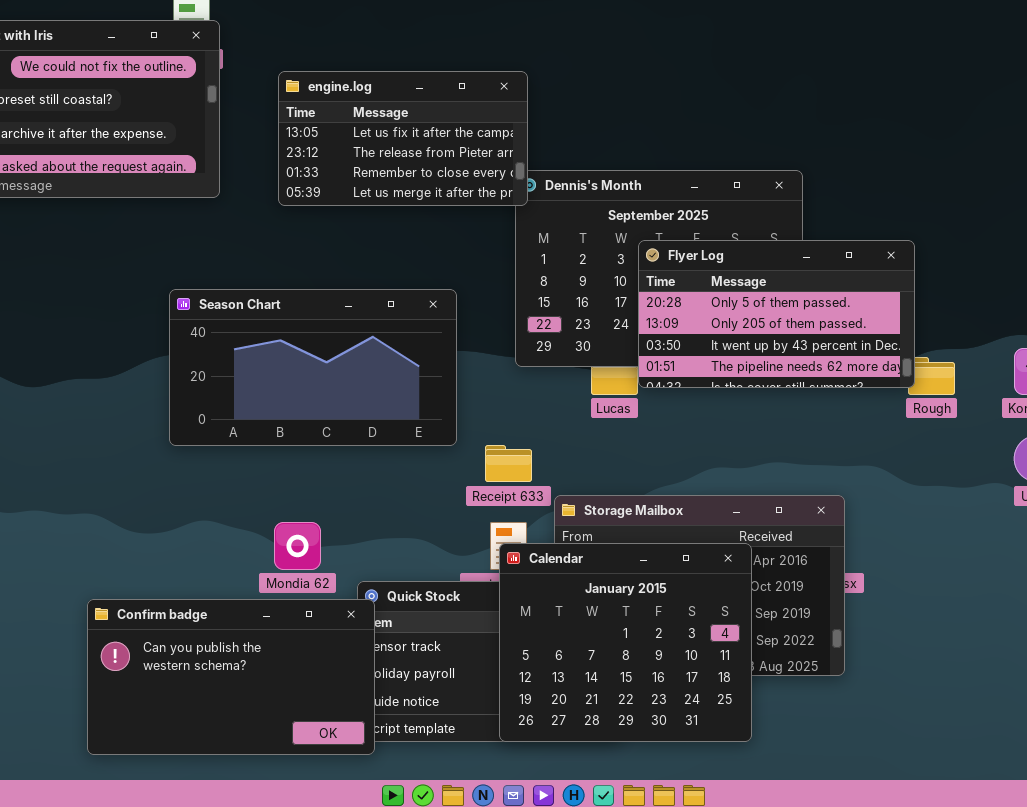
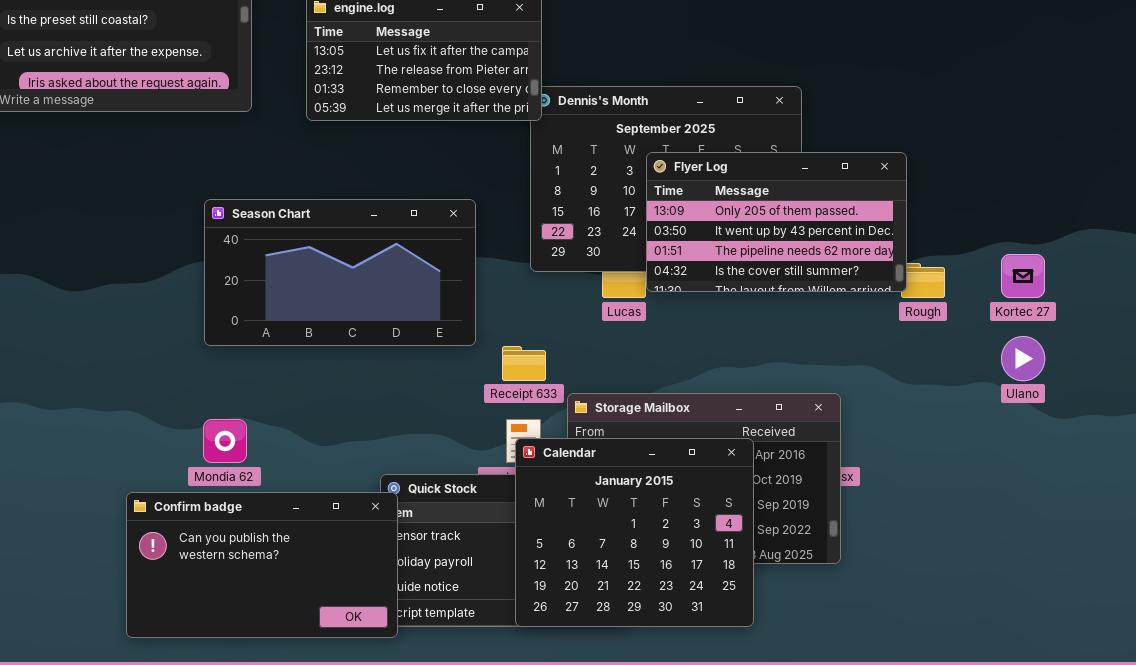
Flyer Log: [638,240,915,388] -> [646,152,907,292], scrolled down 1 row
Mondia 62: [274,522,321,570] -> [203,419,247,463], moved

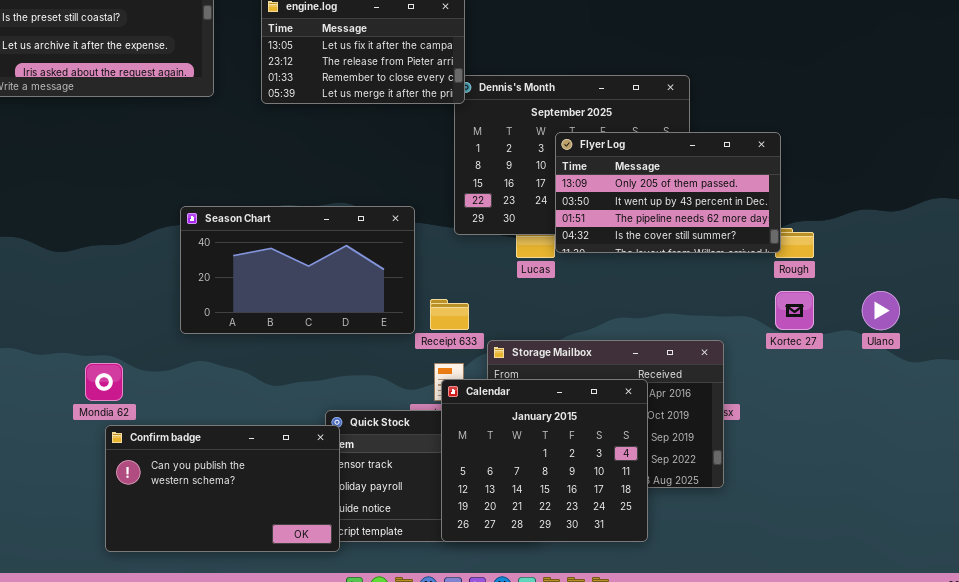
Season Chart: [204,199,476,346] -> [180,206,415,334], moved
Kortec 27: [1001,254,1045,298] -> [775,291,814,330], moved
Mondia 62: [203,419,247,463] -> [85,363,123,401], moved

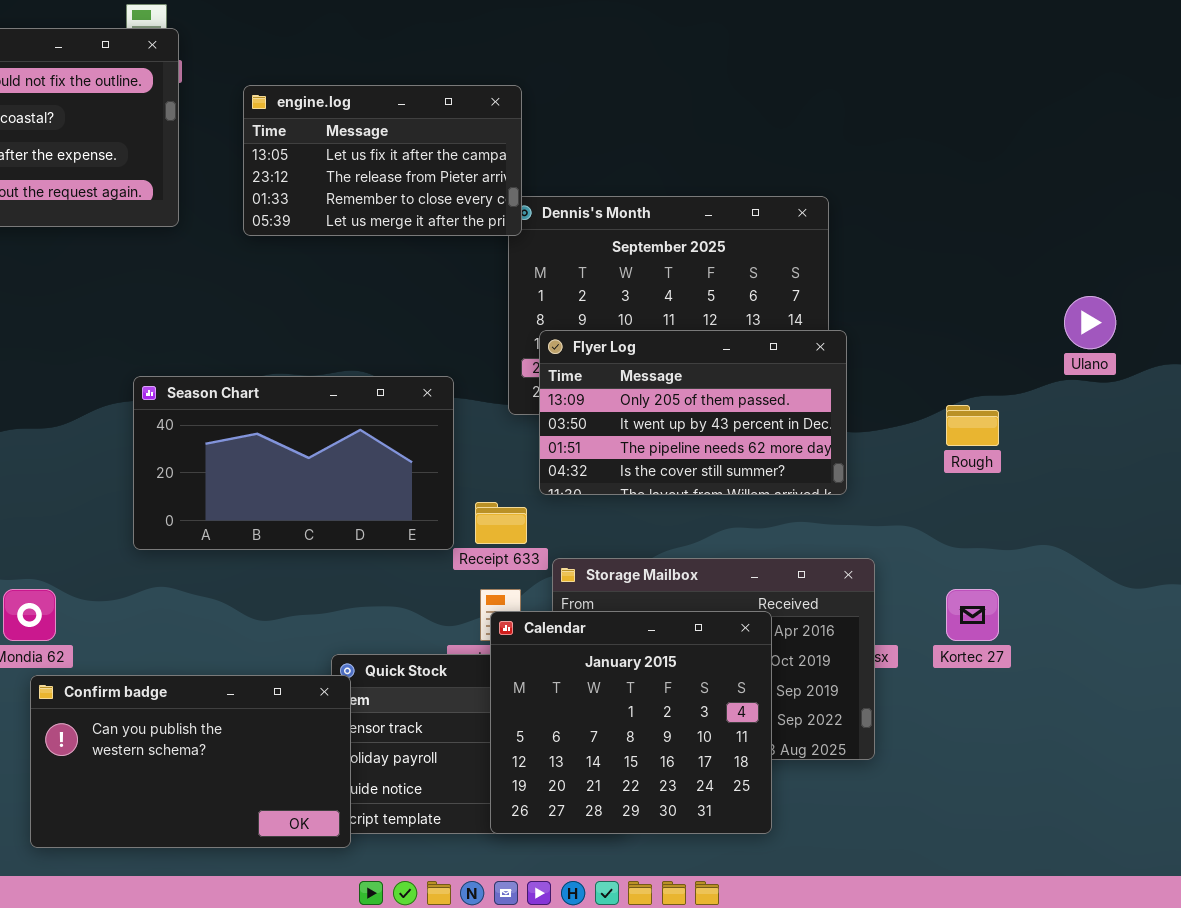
Flyer Log: [555,132,781,253] -> [539,330,847,495], moved
Kortec 27: [775,291,814,330] -> [946,589,999,641], moved
Ulano: [862,291,900,330] -> [1064,296,1116,349], moved

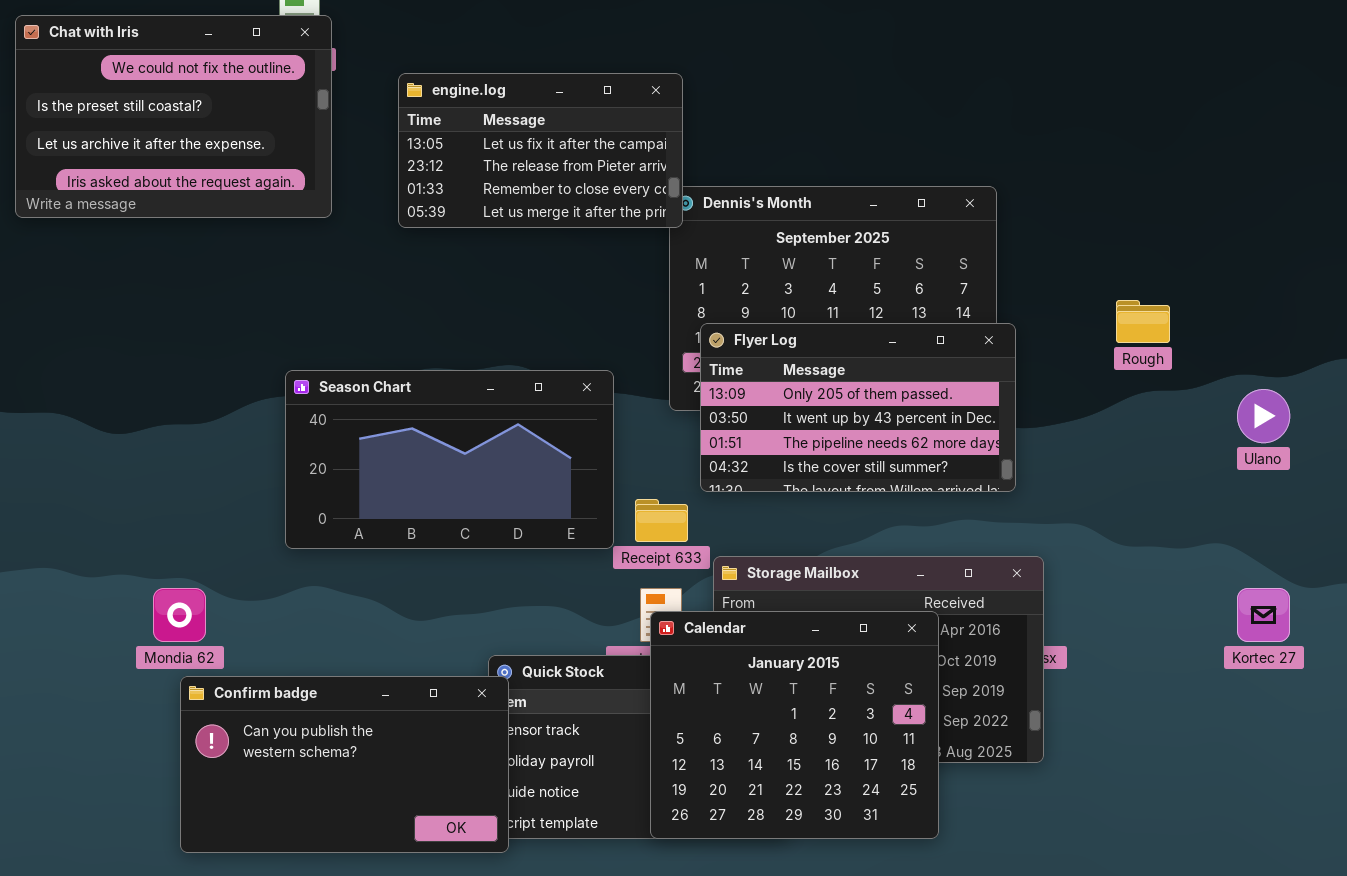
Ulano: [1064,296,1116,349] -> [1237,389,1290,443], moved
Rough: [946,405,999,446] -> [1116,300,1170,343], moved
Kortec 27: [946,589,999,641] -> [1237,588,1290,642], moved

